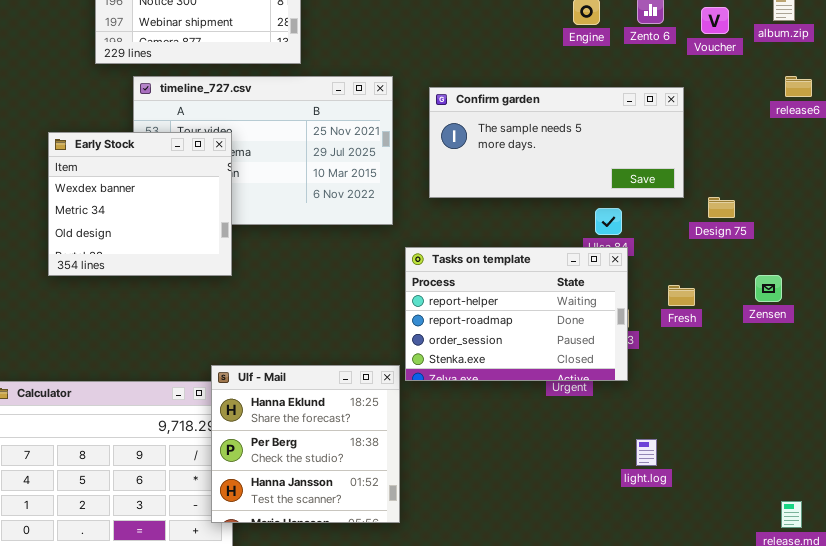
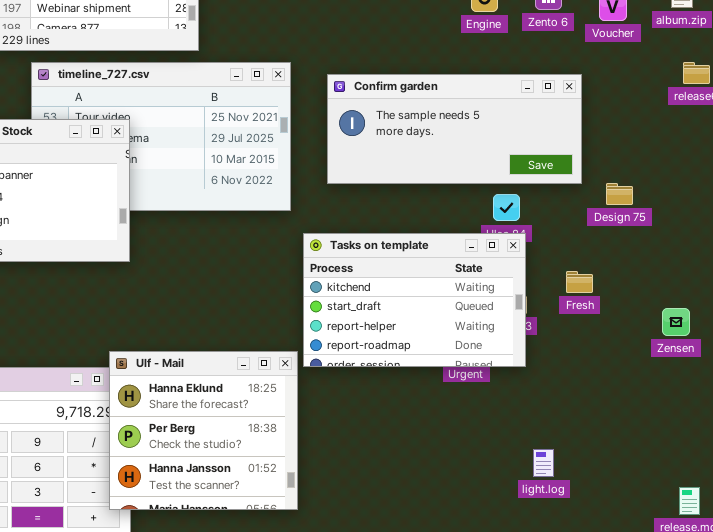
Tasks on template: [405,247,628,381] -> [303,233,526,367], scrolled up 2 rows
Zensen: [755,275,782,302] -> [662,308,690,336], moved
light.log: [636,439,657,466] -> [533,449,554,477], moved

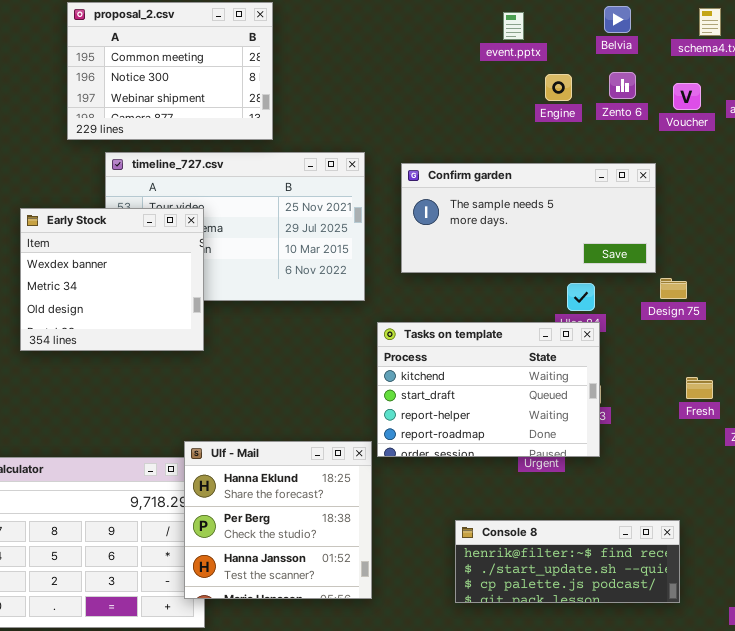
Design 75: [606,183,633,205] -> [660,278,687,299], moved
Fresh: [566,271,593,293] -> [686,377,713,399], moved
Console 8: none -> [455,520,680,603], opened

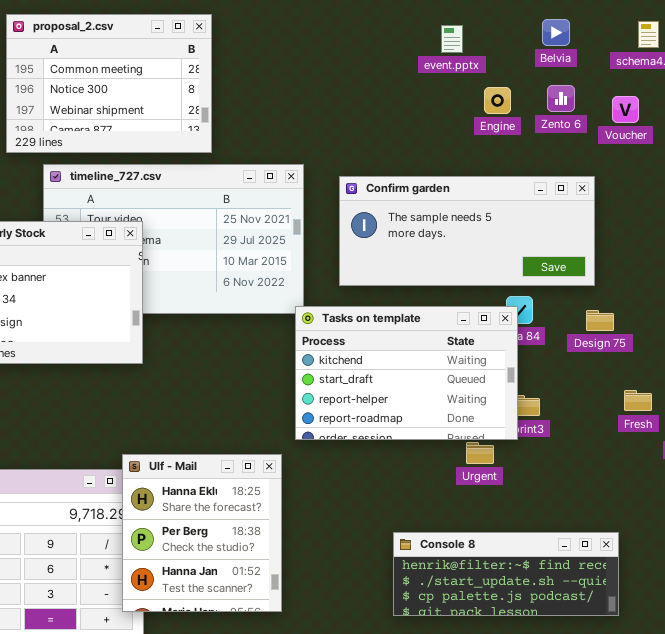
Design 75: [660,278,687,299] -> [586,310,614,331], moved
Tasks on template: [377,322,600,457] -> [295,306,518,440], moved
Ulf - Mail: [184,441,372,599] -> [122,454,282,612], resized

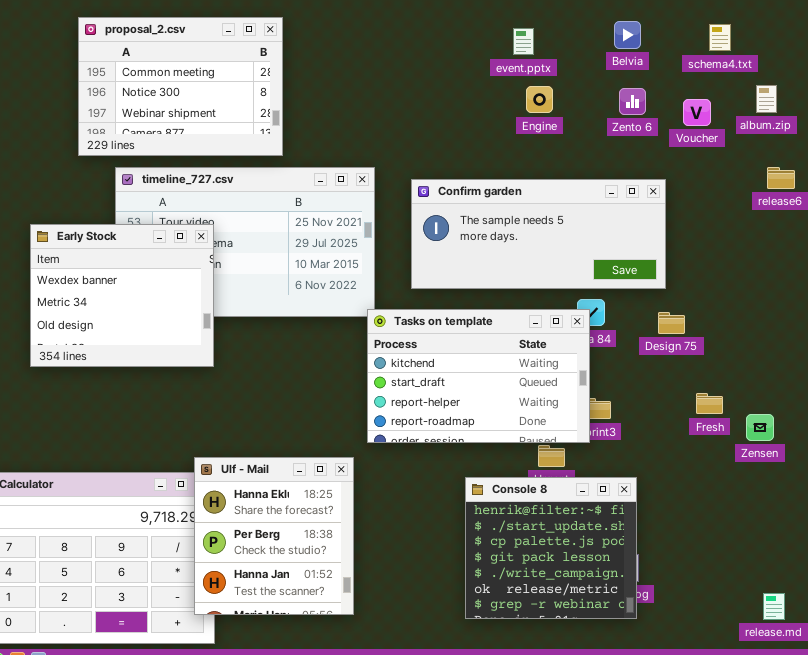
Engine: [484,87,511,114] -> [526,86,553,113], moved
Console 8: [393,532,619,616] -> [465,477,637,619], resized

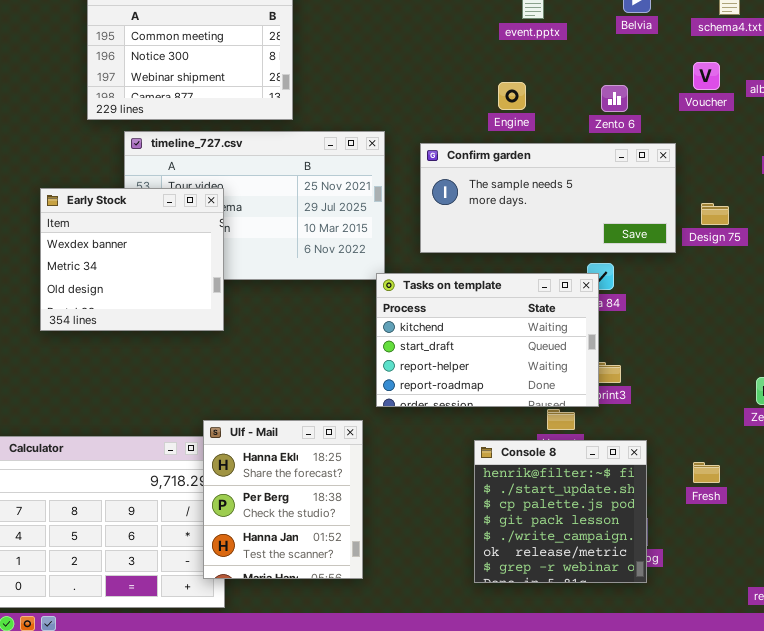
Engine: [526,86,553,113] -> [498,82,526,110], moved
Zento 6: [619,88,646,115] -> [601,85,628,112], moved
Design 75: [658,312,685,334] -> [701,203,729,225], moved
Fresh: [696,393,723,414] -> [693,462,720,483], moved

